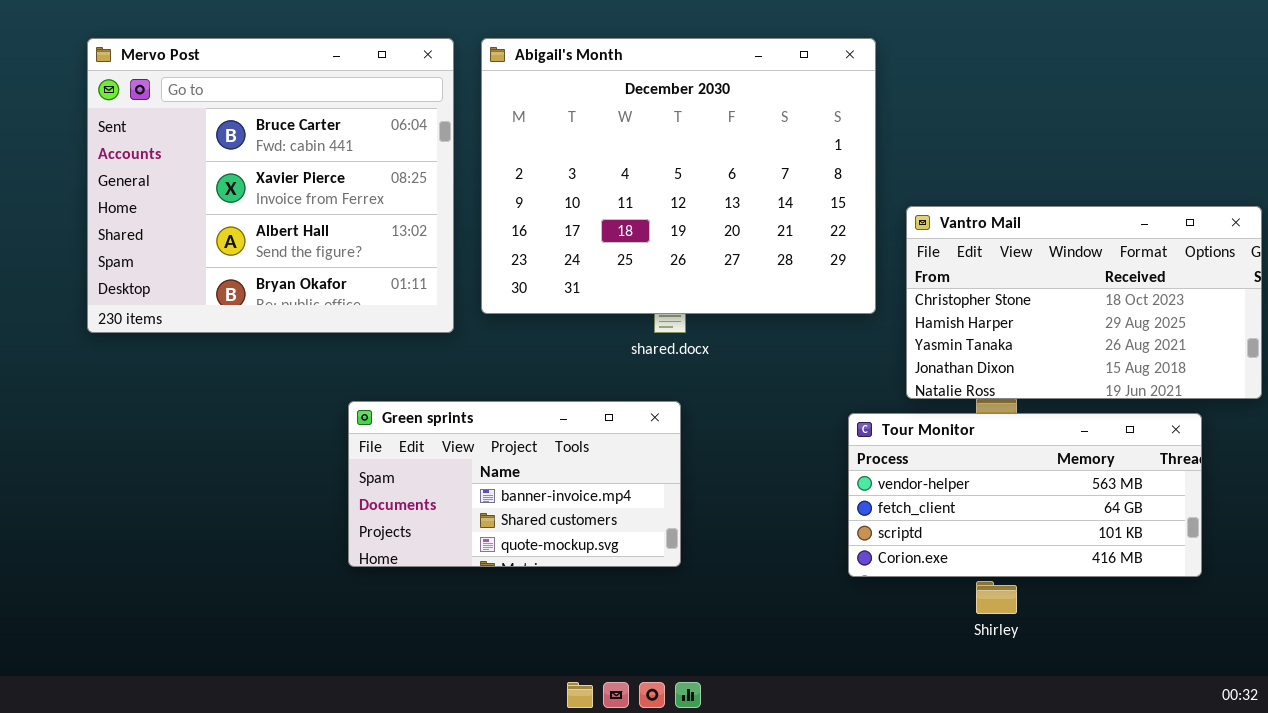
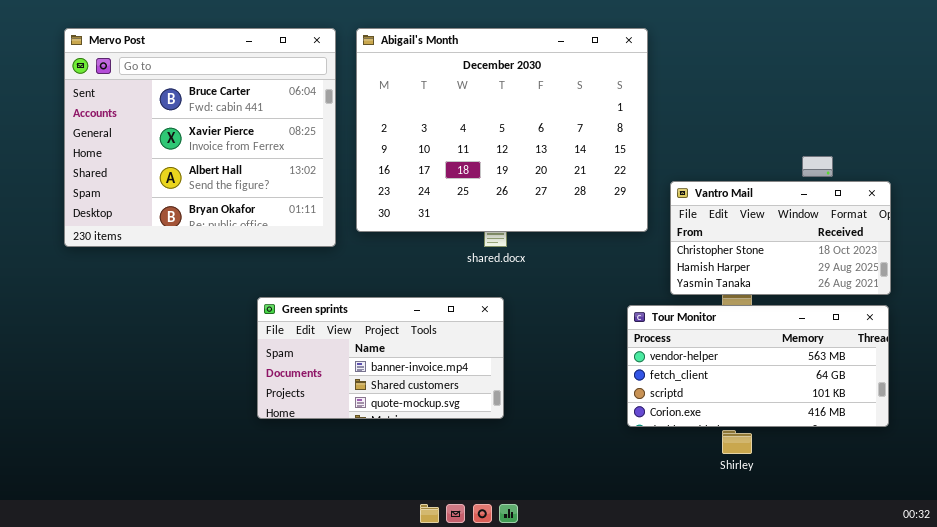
Vantro Mail: [906,206,1262,399] -> [670,181,891,295], resized

